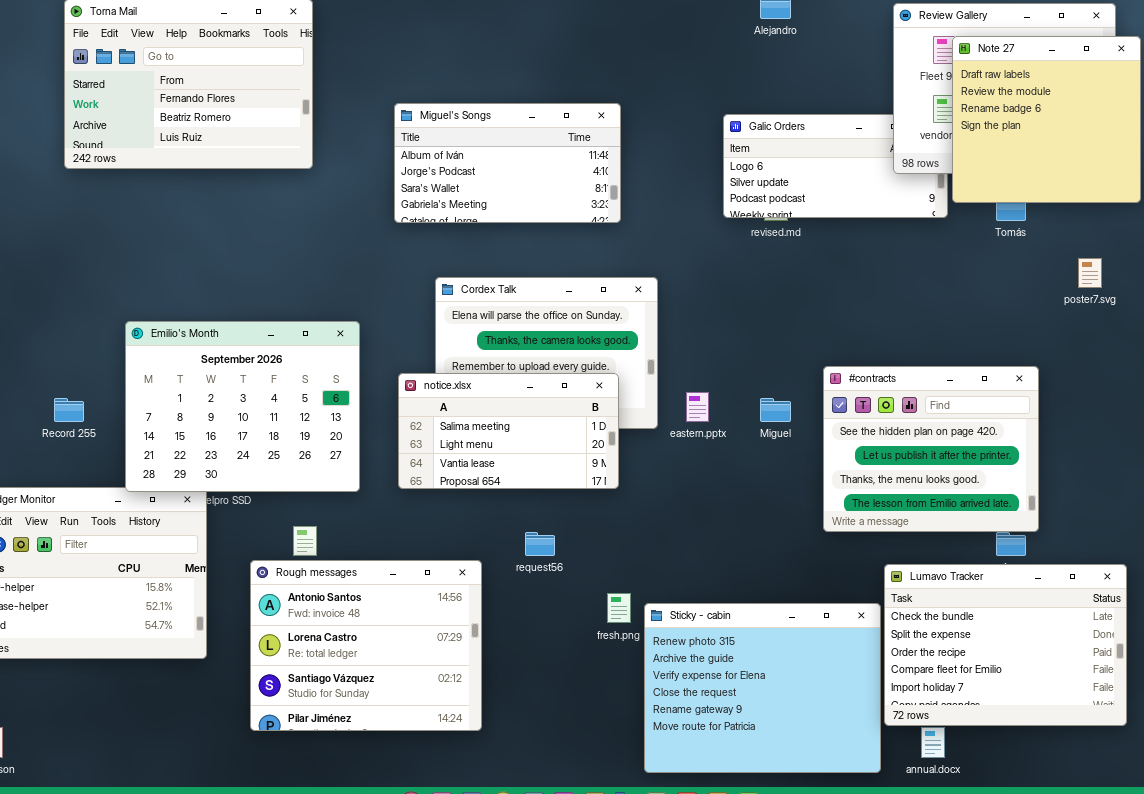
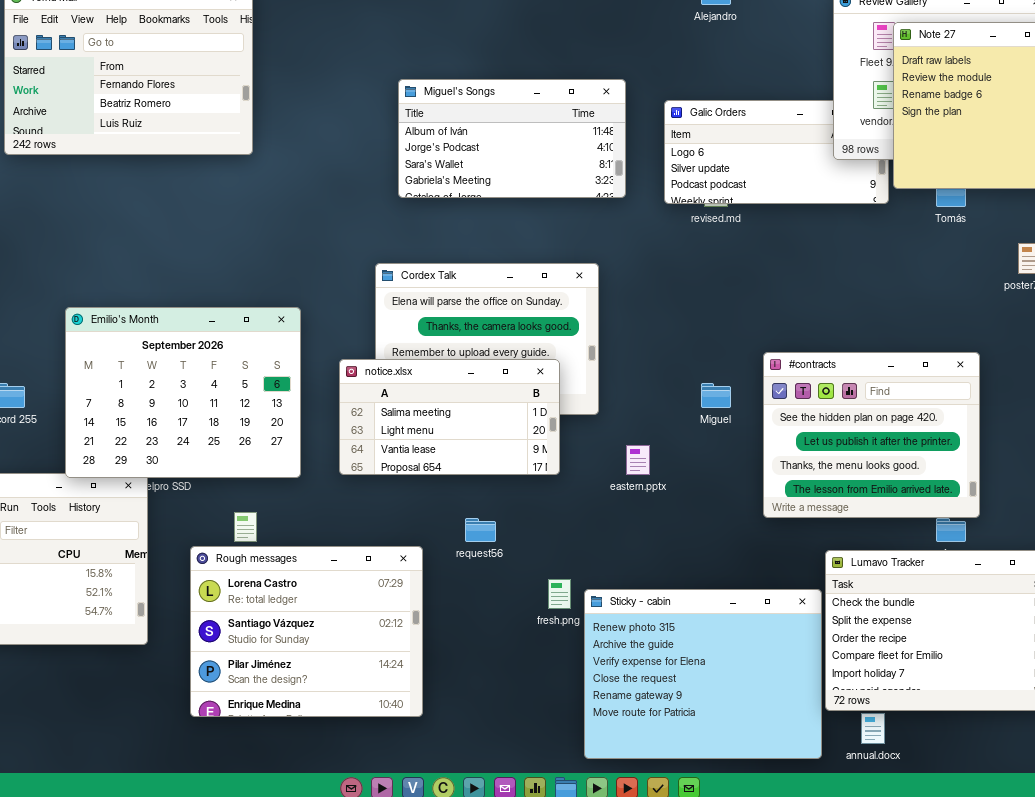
Miguel's Songs: [394,103,621,223] -> [398,79,626,198], moved
eastern.pptx: [686,392,709,422] -> [626,445,650,475], moved
Rough messages: [250,560,482,731] -> [190,546,423,717], scrolled down 1 row

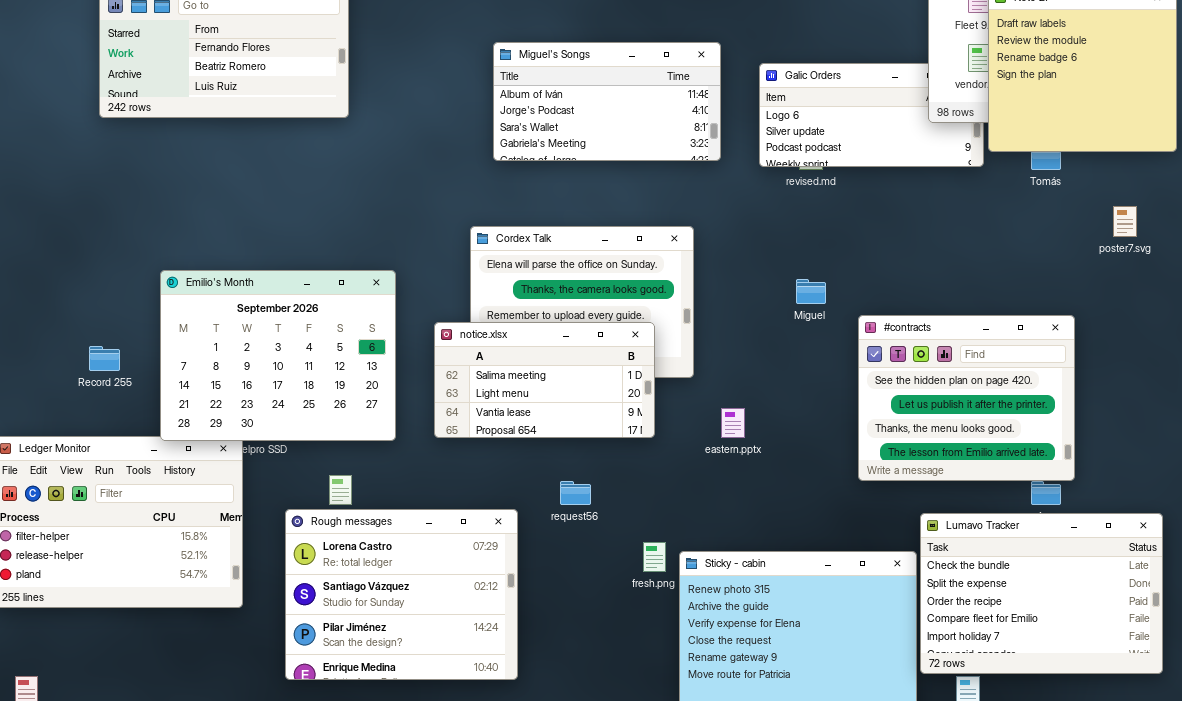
Miguel: [701,383,731,408] -> [796,279,826,304], moved

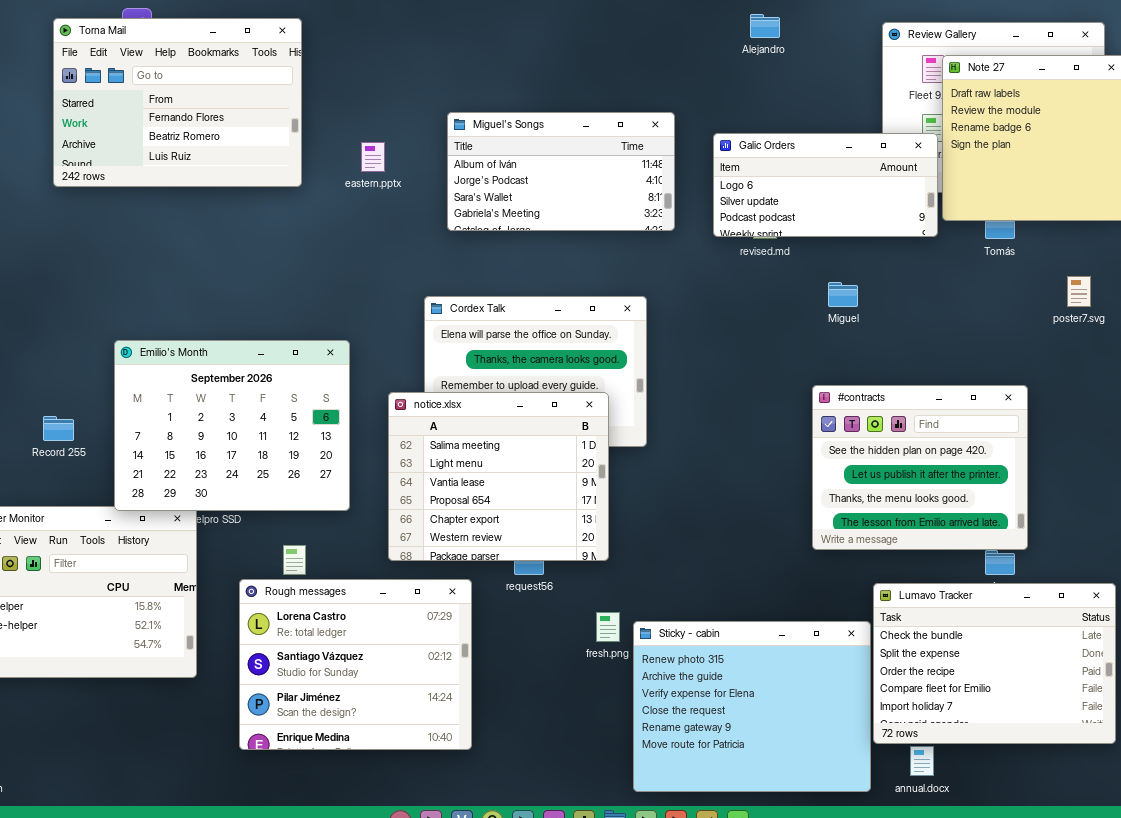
Galic Orders: [759,63,984,167] -> [713,133,938,237], raised
Miguel: [796,279,826,304] -> [828,282,858,307], moved
notice.xlsx: [434,322,655,438] -> [388,392,609,561], resized
eastern.pptx: [721,408,745,438] -> [361,142,385,172], moved

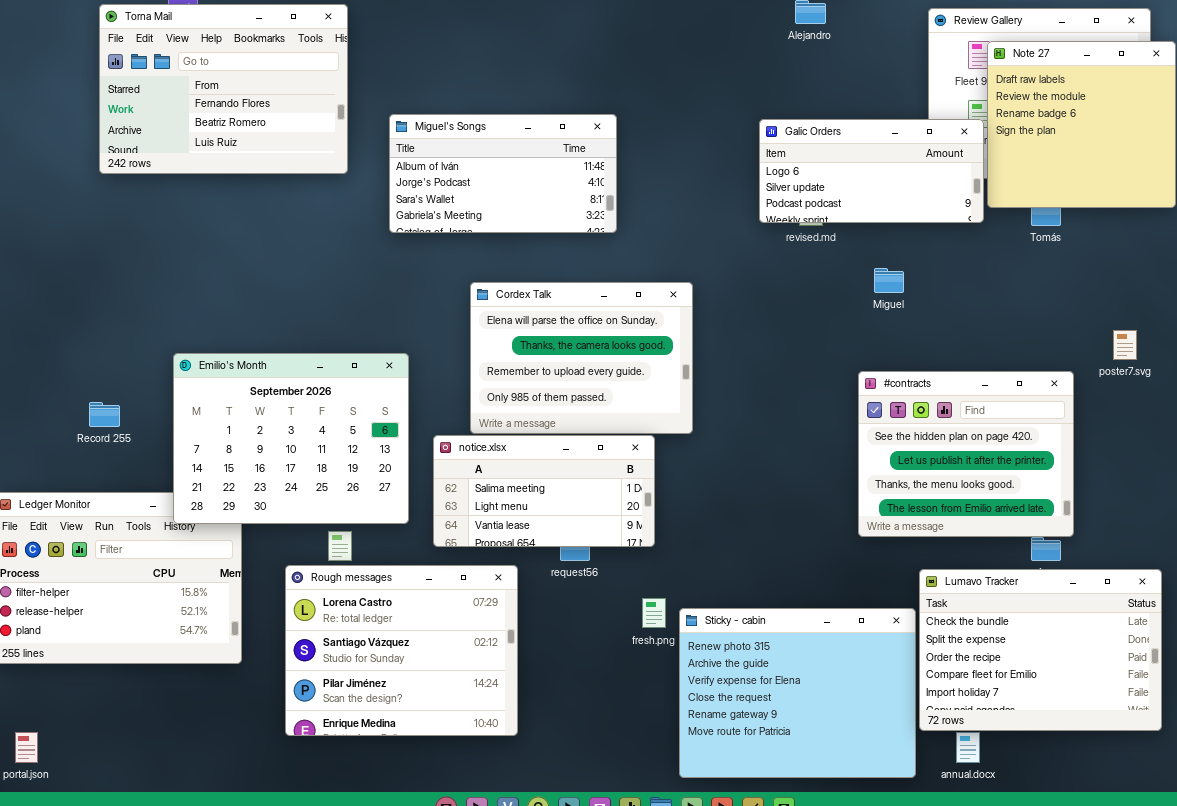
Miguel's Songs: [447,112,675,231] -> [389,114,617,233], moved
poster7.svg: [1067,276,1091,307] -> [1113,330,1137,360], moved
Emilio's Month: [114,340,350,511] -> [173,353,409,524], moved
notice.xlsx: [388,392,609,561] -> [433,435,655,547], resized

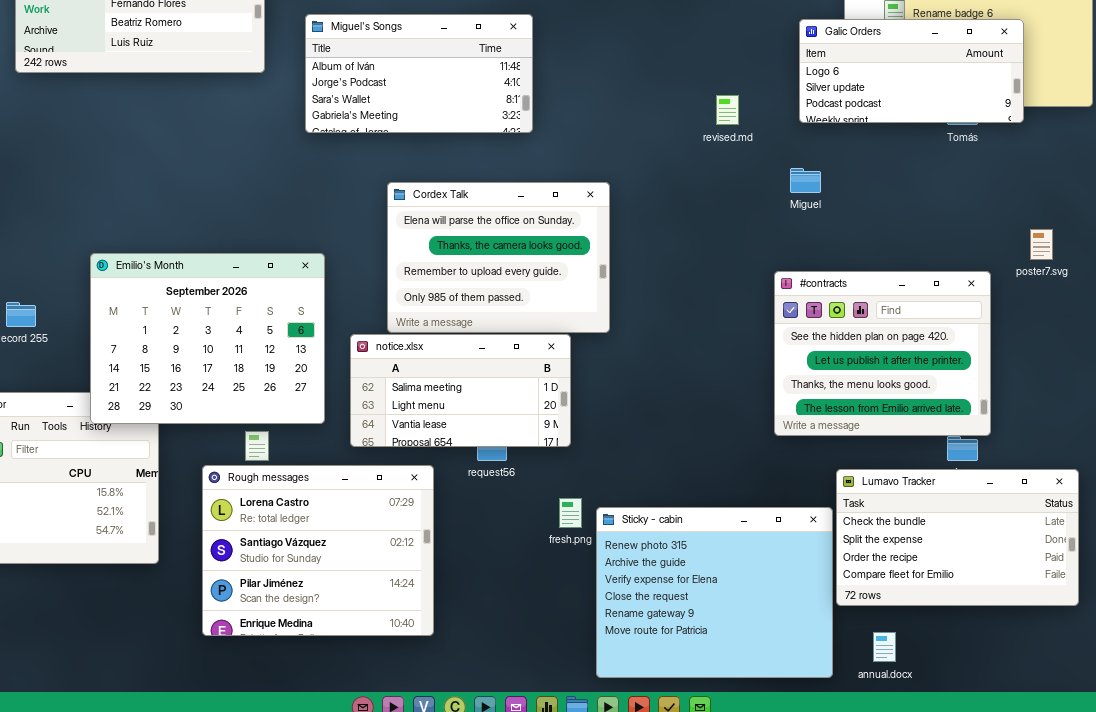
Galic Orders: [759,119,984,223] -> [799,19,1024,123], moved
Lumavo Tracker: [919,569,1162,731] -> [836,469,1079,606], resized

